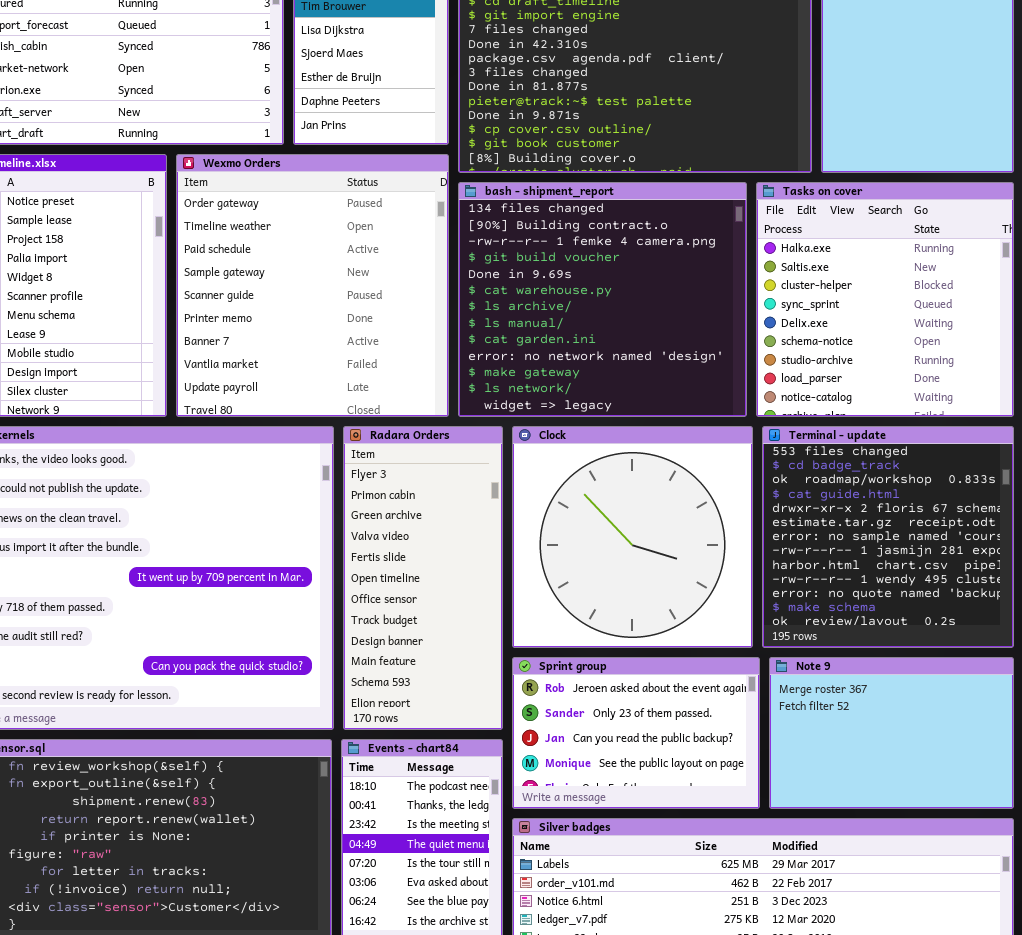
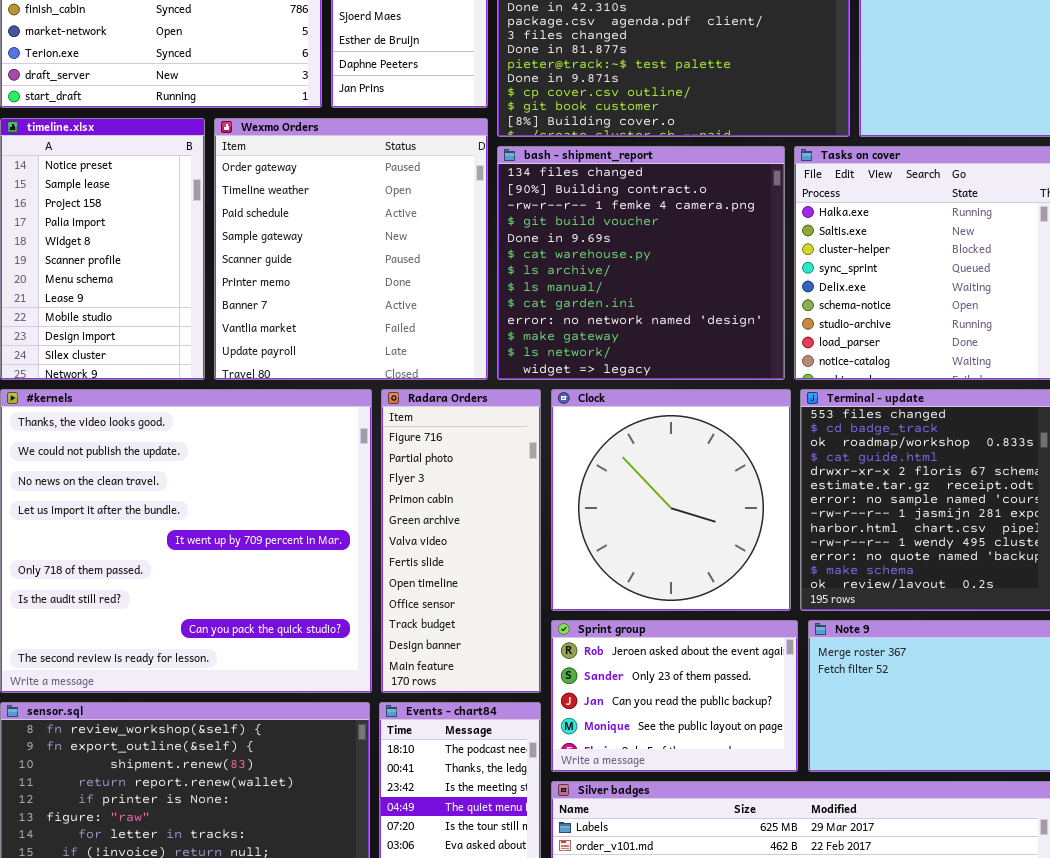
Radara Orders: [343,426,503,730] -> [381,389,541,693], scrolled up 2 rows

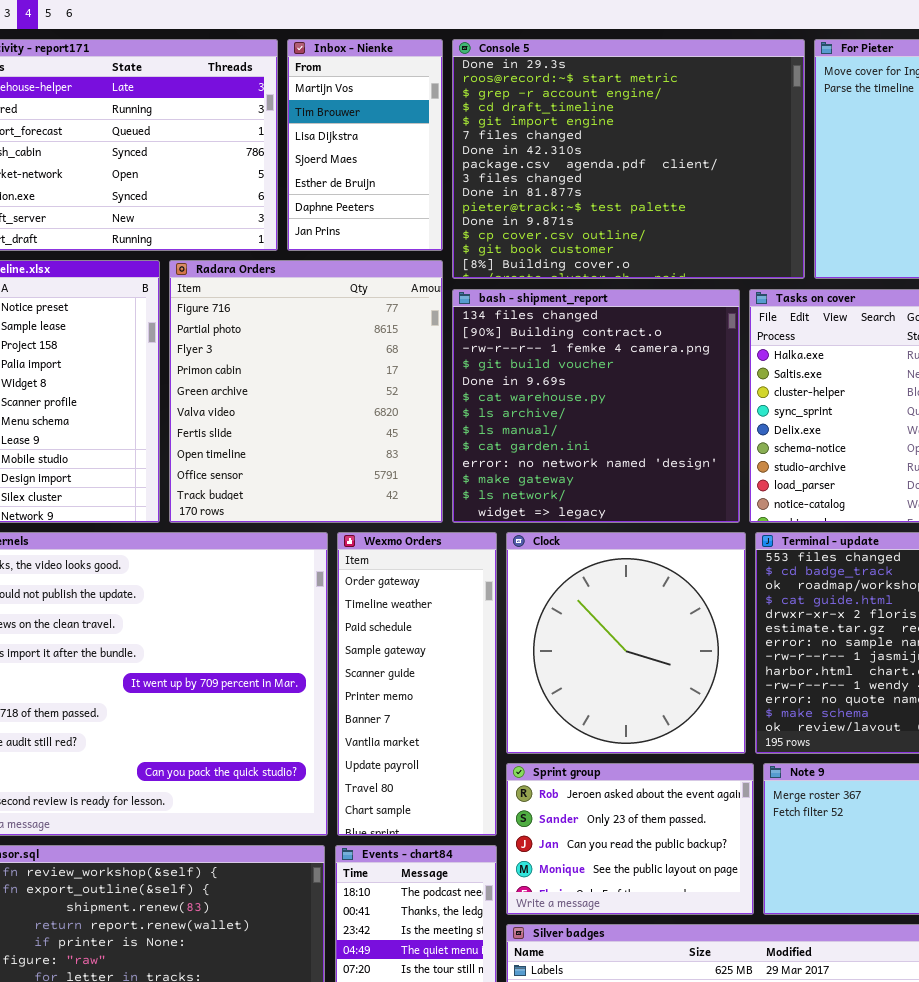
Wexmo Orders: [214,118,488,380] -> [337,532,497,836], moved, resized
Radara Orders: [381,389,541,693] -> [169,260,443,523], moved, resized

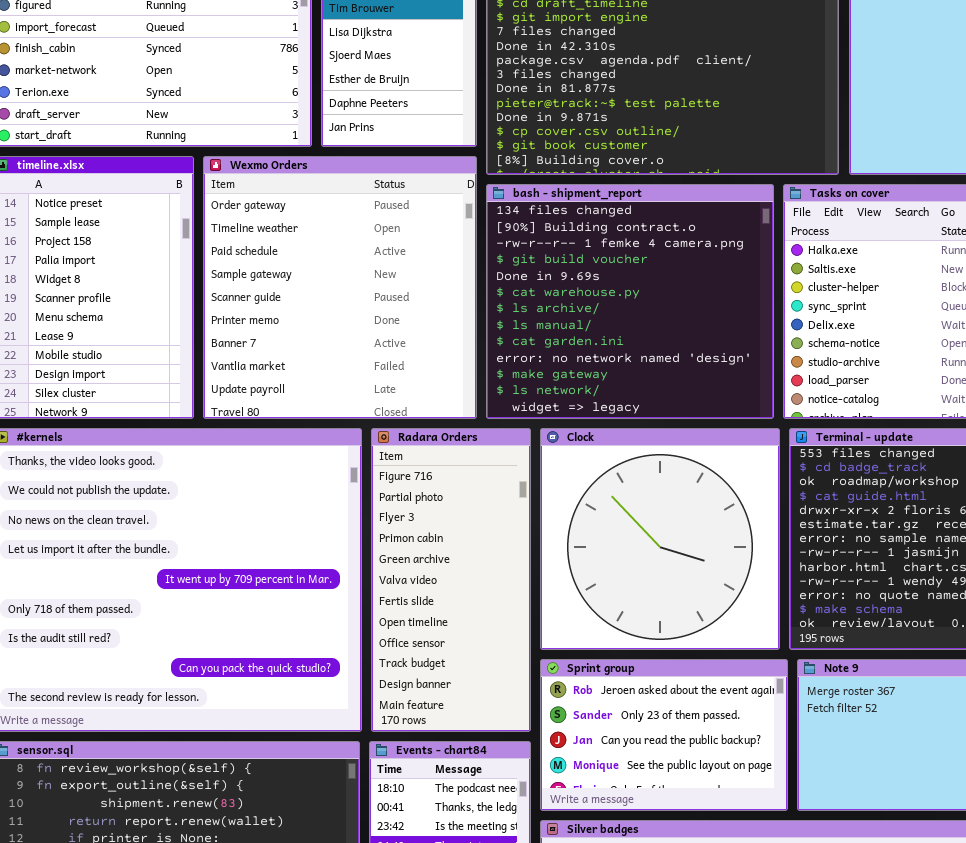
Radara Orders: [169,260,443,523] -> [371,428,531,732], moved, resized
Wexmo Orders: [337,532,497,836] -> [203,156,477,419], moved, resized

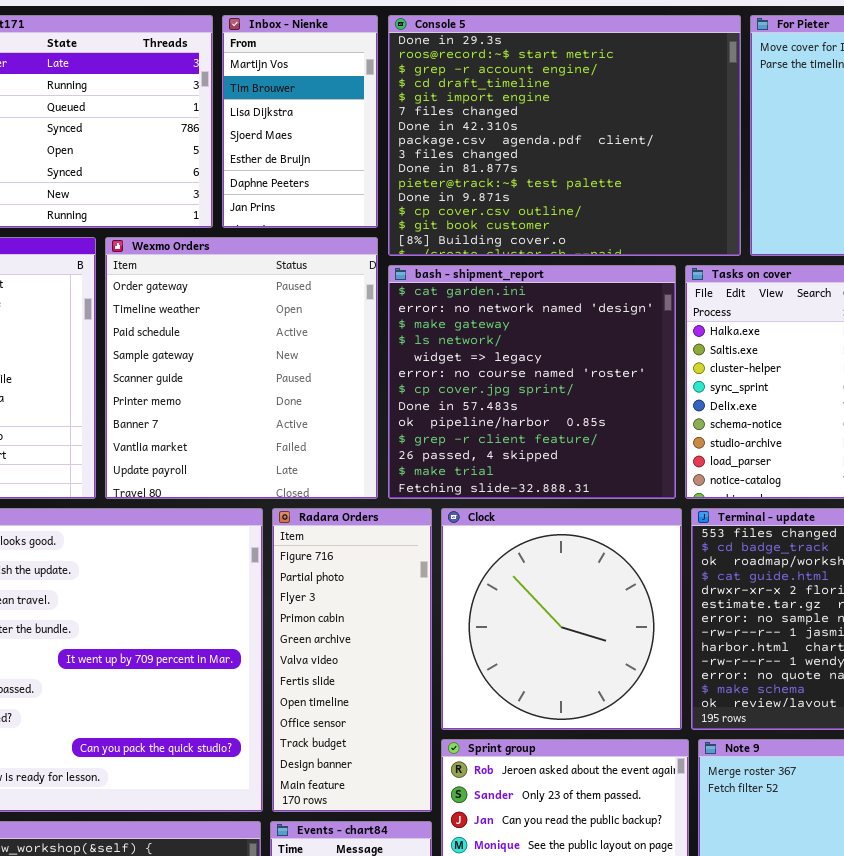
bash - shipment_report: [486,184,774,419] -> [388,265,676,499], scrolled down 8 rows

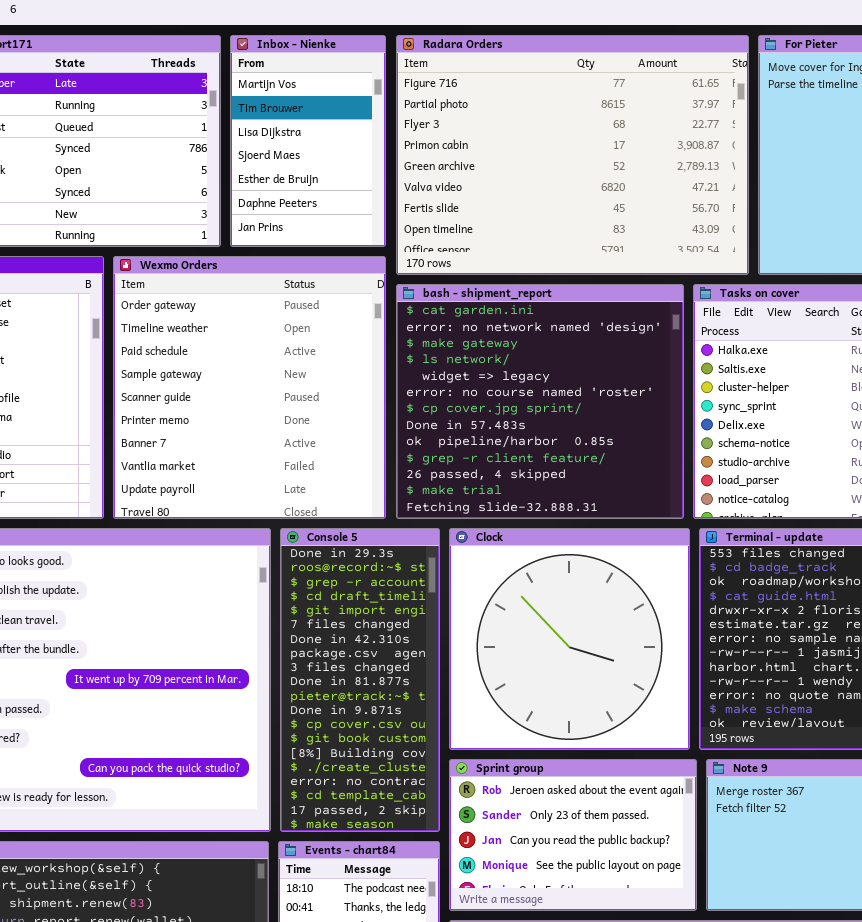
Console 5: [388,15,741,256] -> [280,528,440,832], moved, resized
Radara Orders: [272,508,432,812] -> [396,35,749,275], moved, resized

